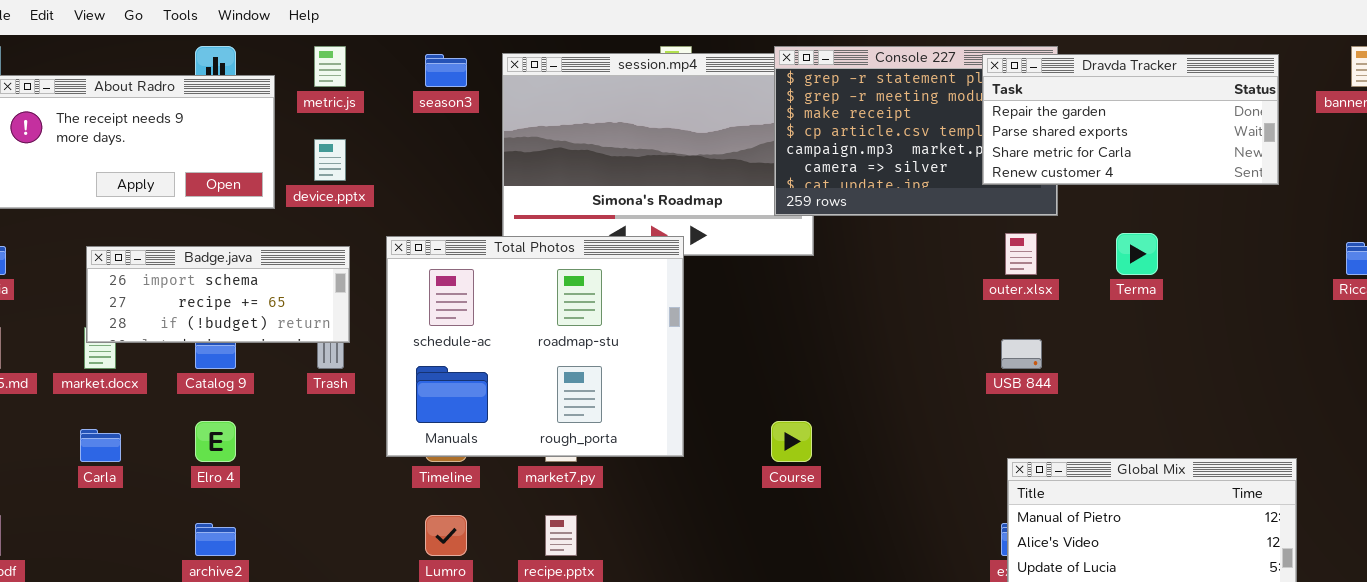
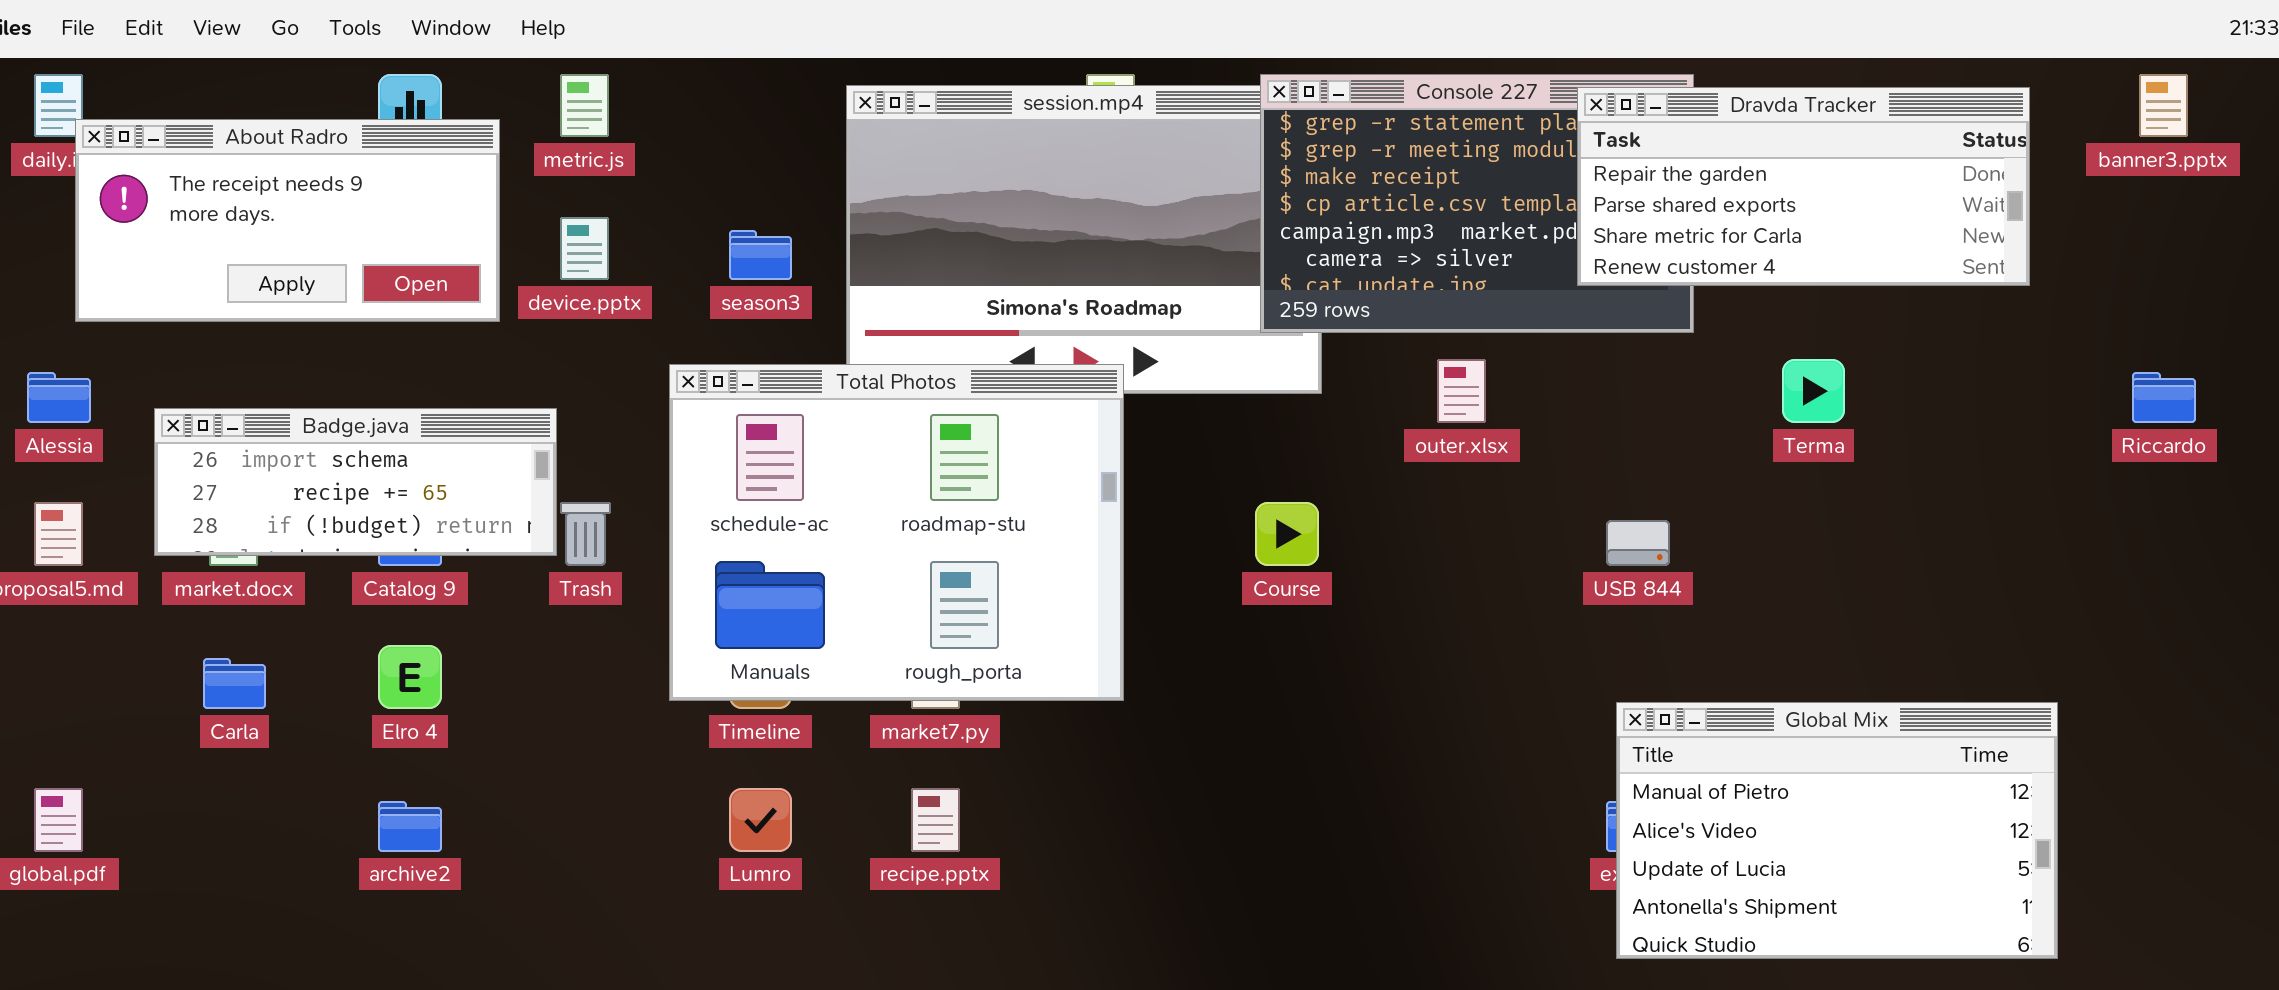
season3: [425,54,467,87] -> [729,230,792,280], moved
outer.xlsx: [1005,233,1037,275] -> [1437,359,1486,423], moved
Badge.java: [86,246,350,343] -> [154,408,557,556], moved
Course: [771,421,812,462] -> [1255,502,1319,566], moved

